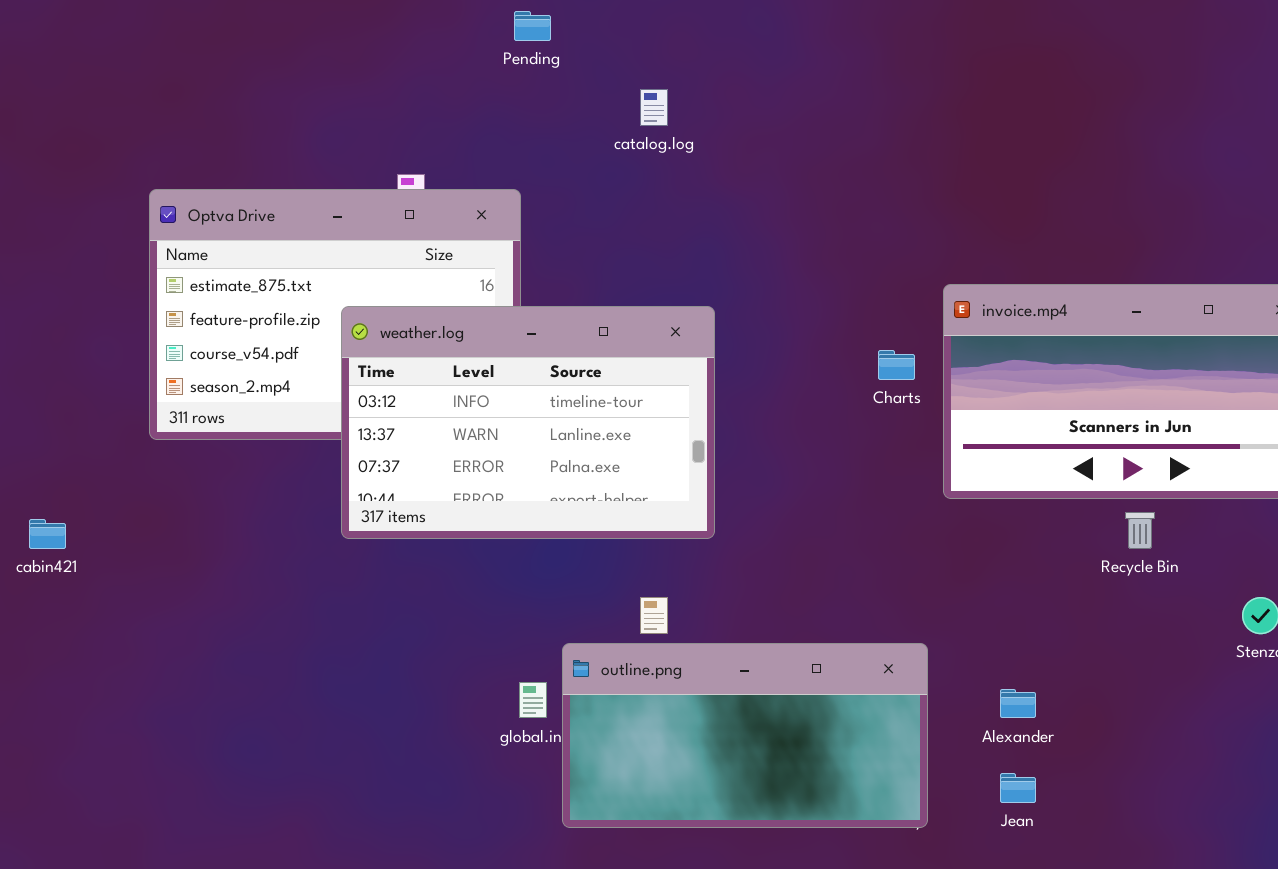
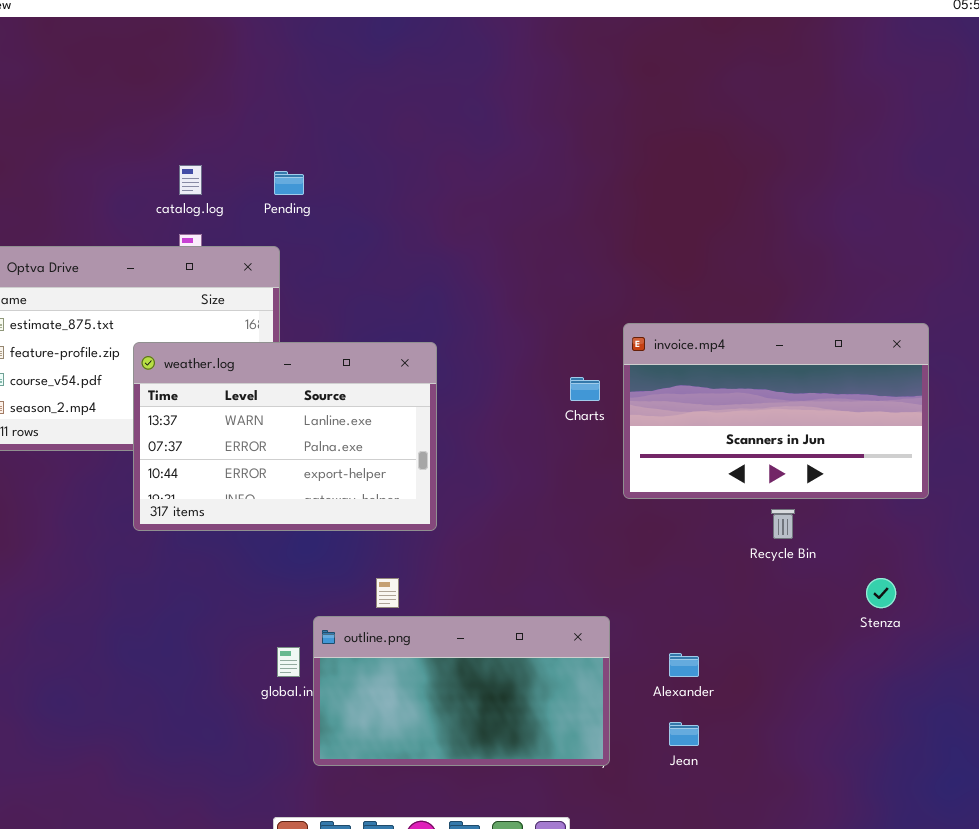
Pending: [514,11,551,41] -> [274,171,304,195], moved
catalog.log: [640,89,668,126] -> [179,165,202,195], moved
weather.log: [341,306,715,539] -> [133,342,437,531], scrolled down 1 row

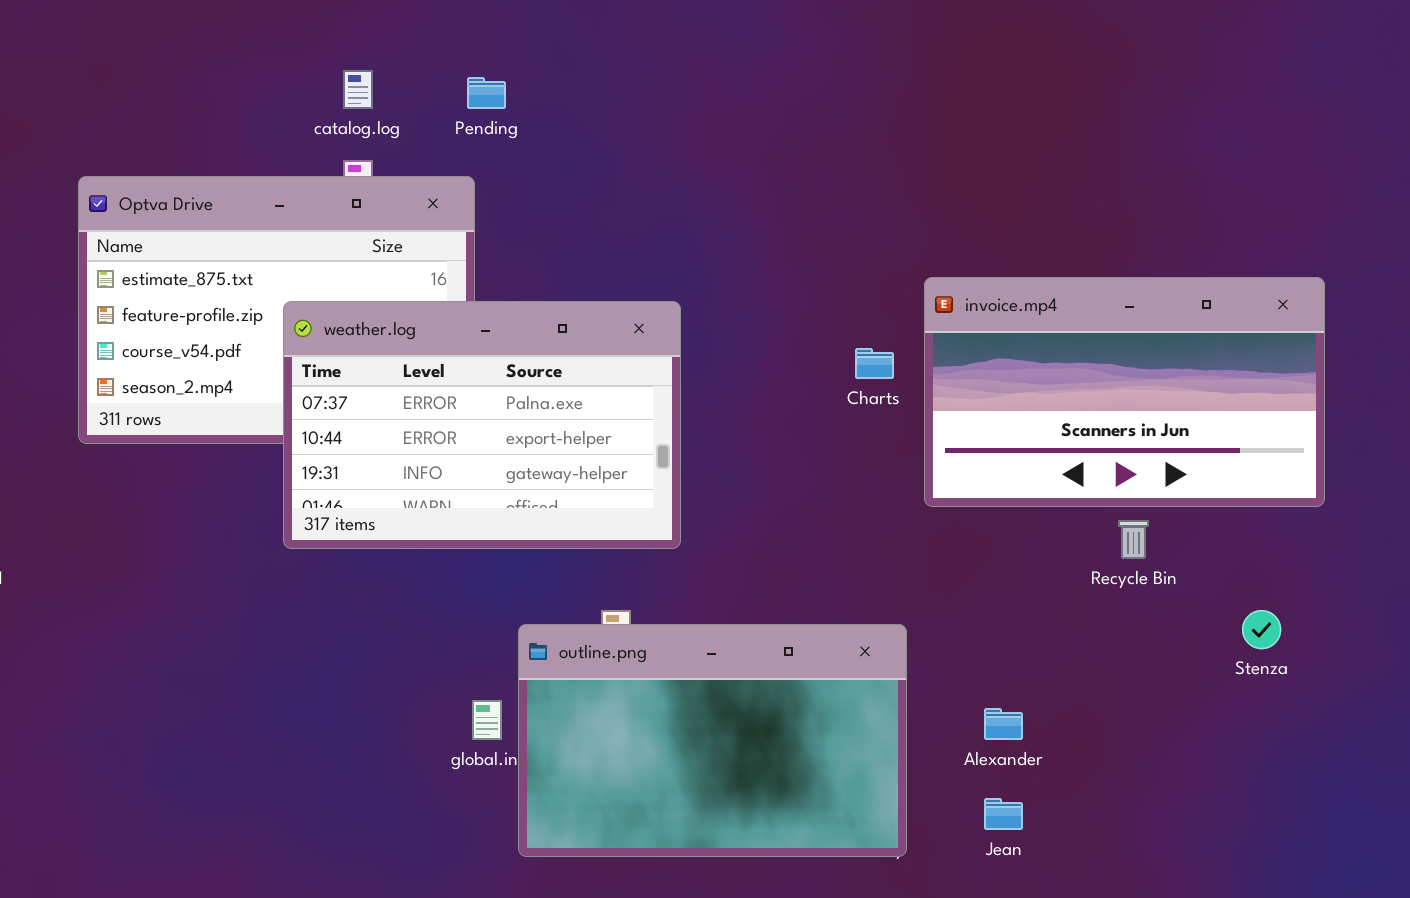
weather.log: [133,342,437,531] -> [283,301,681,549], scrolled down 1 row
outline.png: [313,616,610,766] -> [518,624,907,857], resized

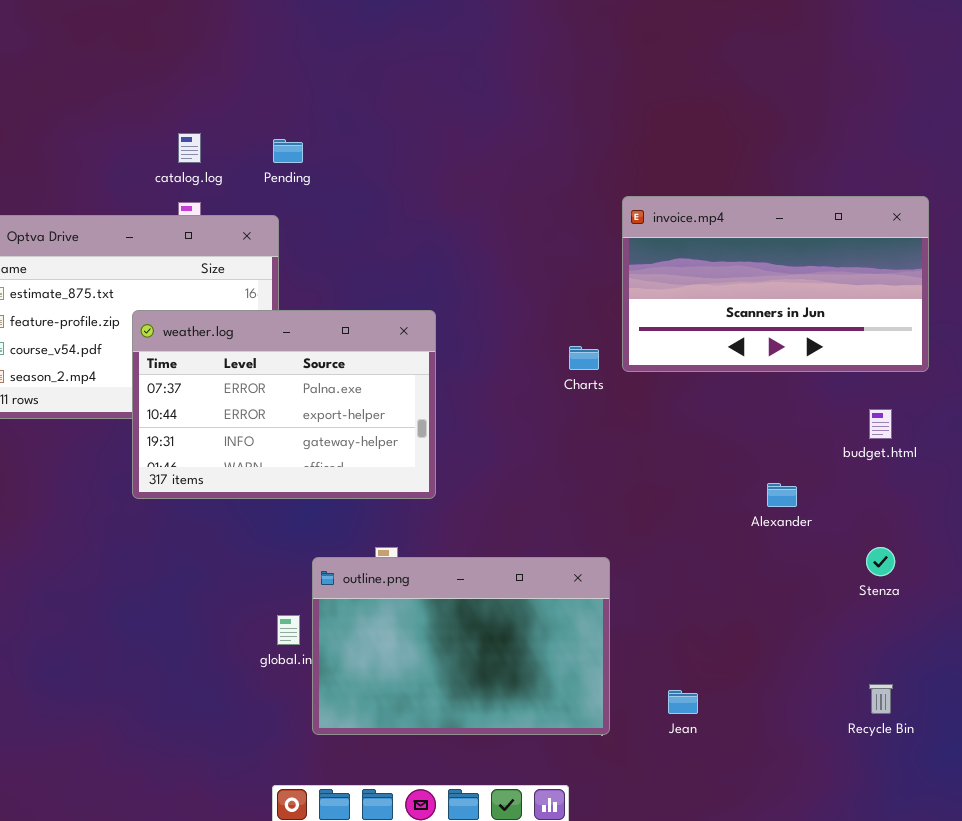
invoice.mp4: [924,277,1325,507] -> [622,196,929,372], moved
Recycle Bin: [1118,520,1149,559] -> [869,684,893,714], moved
Alexander: [984,708,1023,740] -> [767,483,797,507], moved

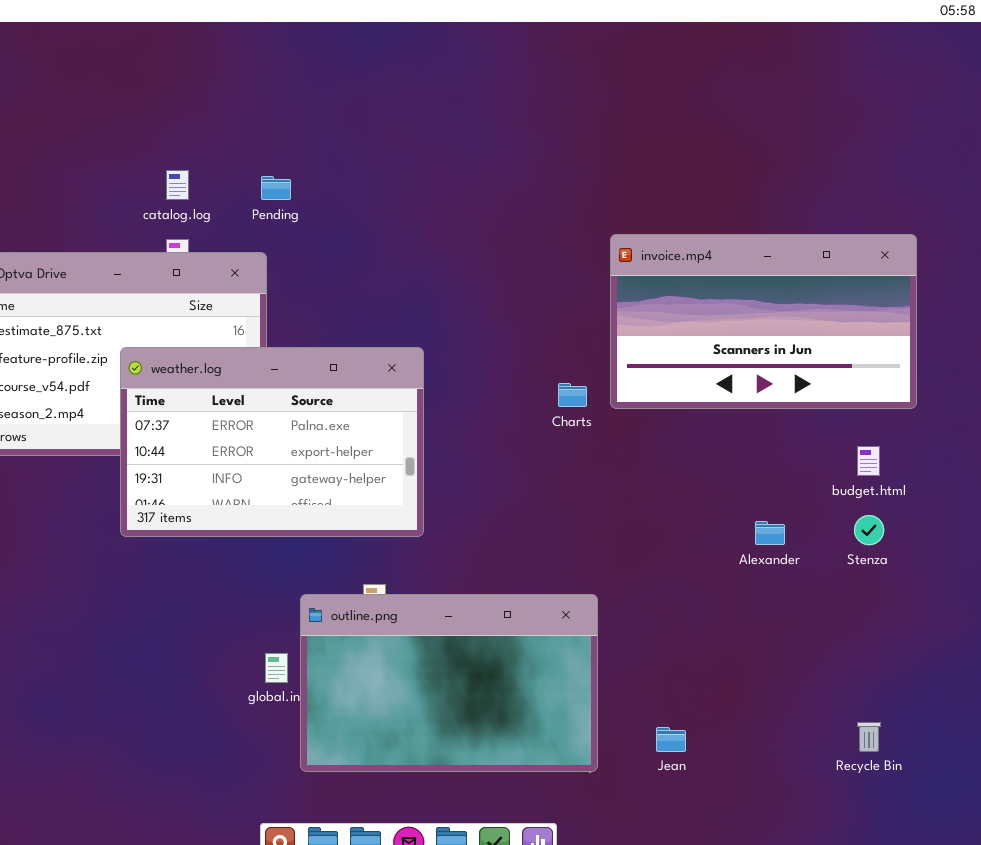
Stenza: [866,547,895,576] -> [854,515,884,545], moved

